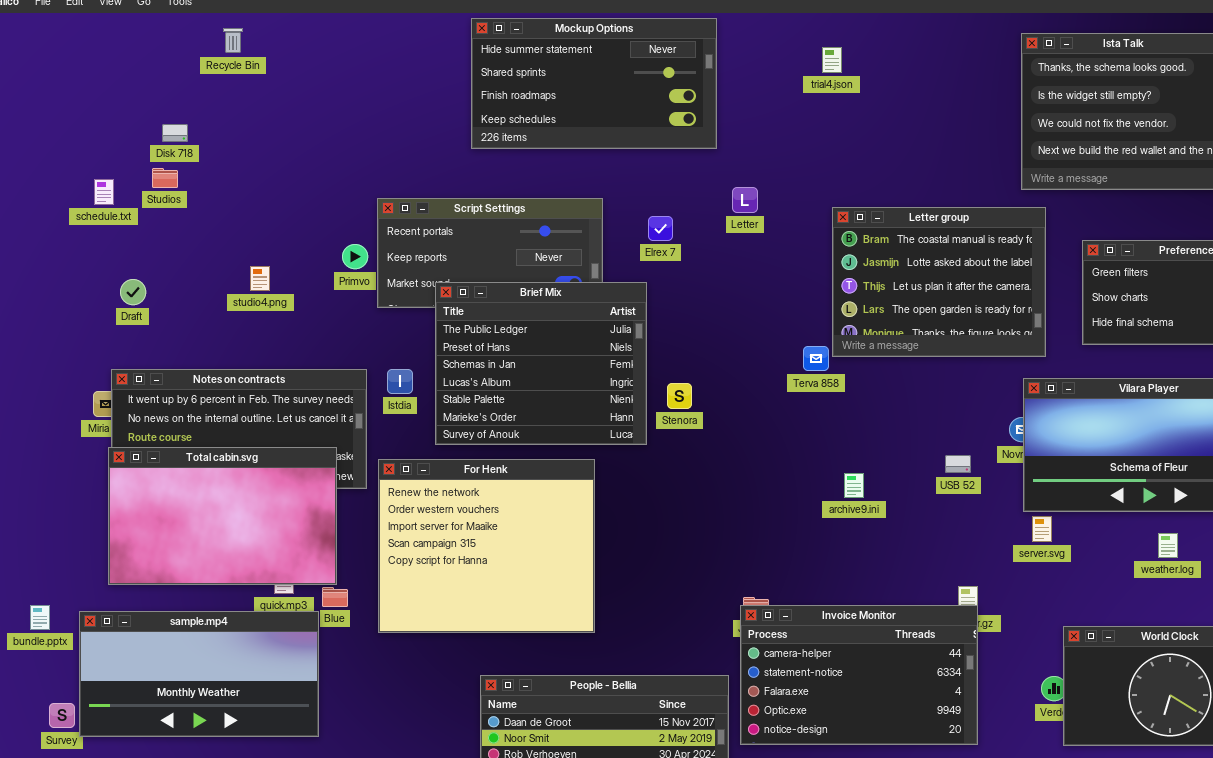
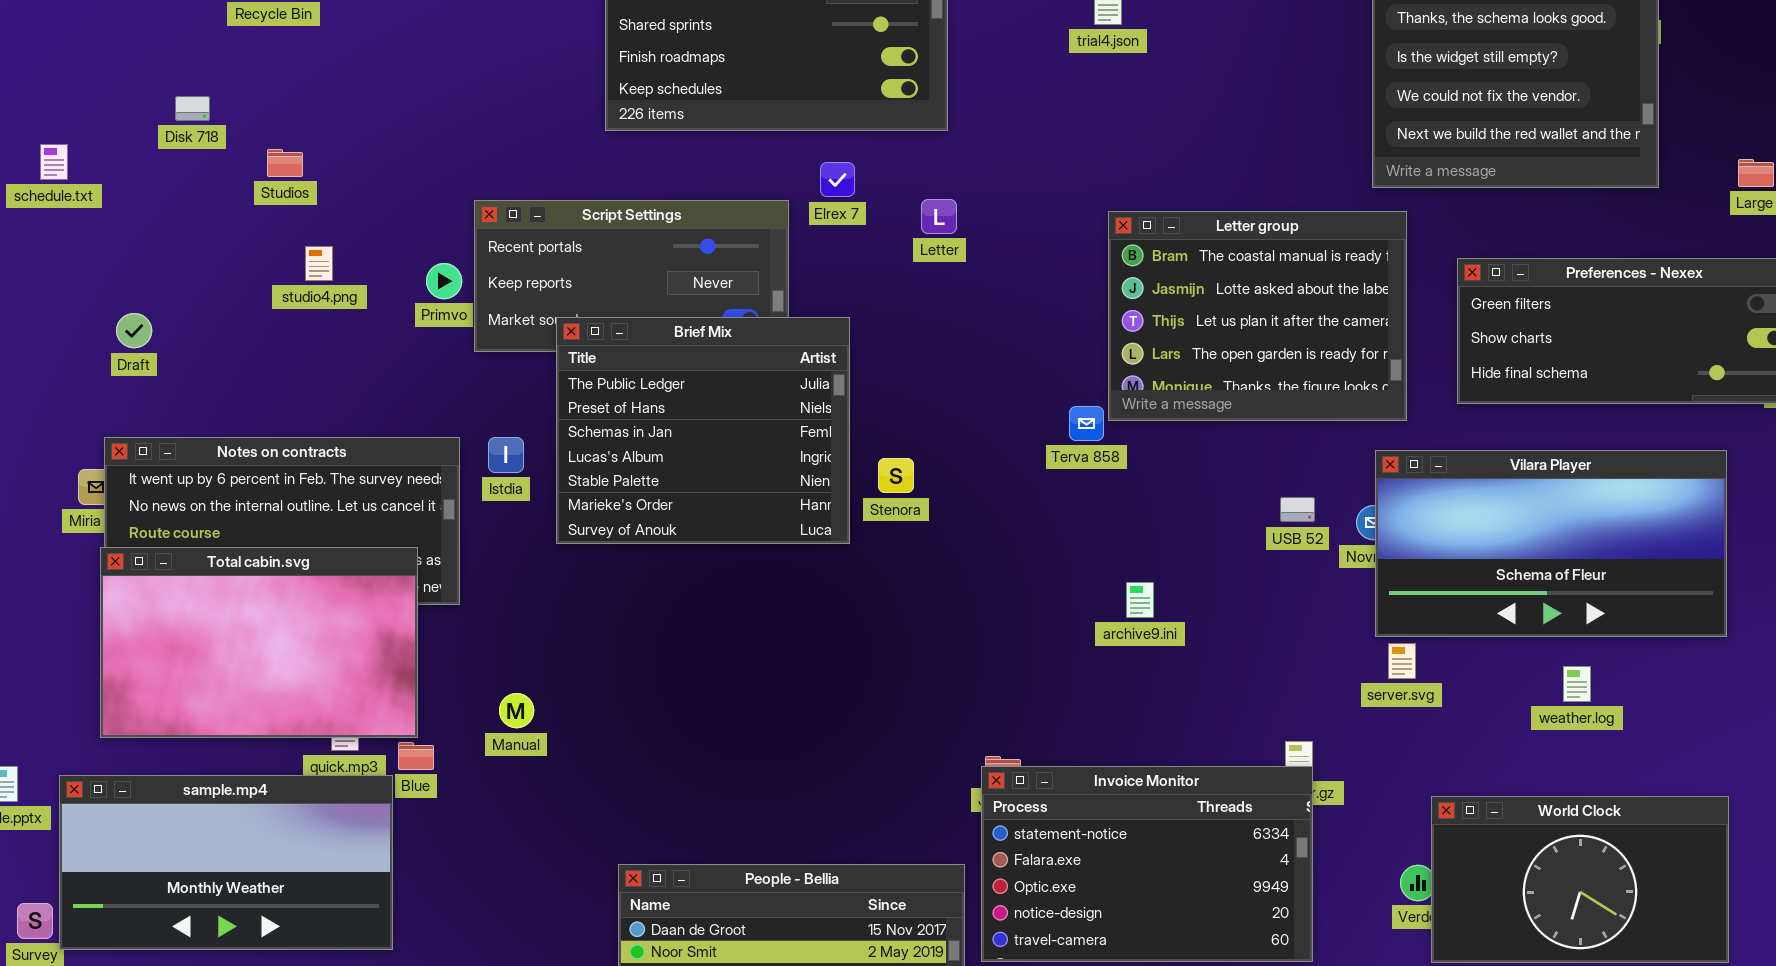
Studios: [152,168,178,188] -> [267,149,303,177], moved
schedule.txt: [94,179,114,205] -> [40,144,68,180], moved
Letter: [732,187,758,213] -> [921,199,957,234], moved
Elrex 7: [648,216,673,241] -> [820,162,855,197], moved
studio4.png: [250,266,270,291] -> [305,246,333,281], moved
USB 52: [945,455,971,473] -> [1280,497,1315,522], moved
For Henk: [378,459,595,633] -> none, closed
Invoice Monitor: [740,605,978,745] -> [981,766,1313,962], scrolled down 1 row

